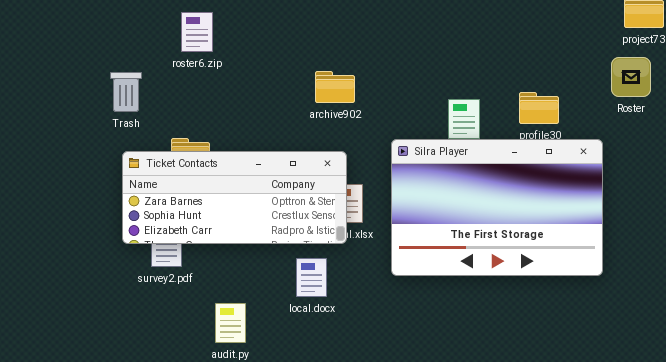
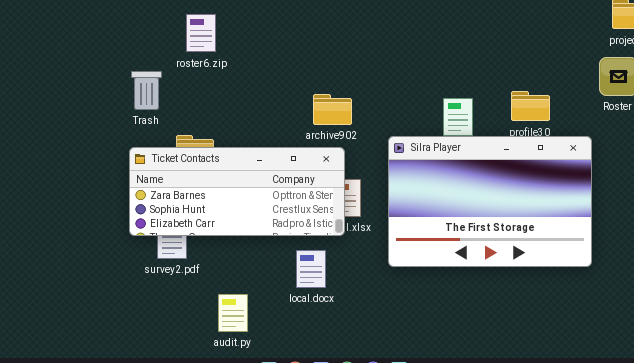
archive902: [315,71,355,103] -> [313,94,352,125], moved
Trash: [110,72,142,112] -> [131,71,162,110], moved

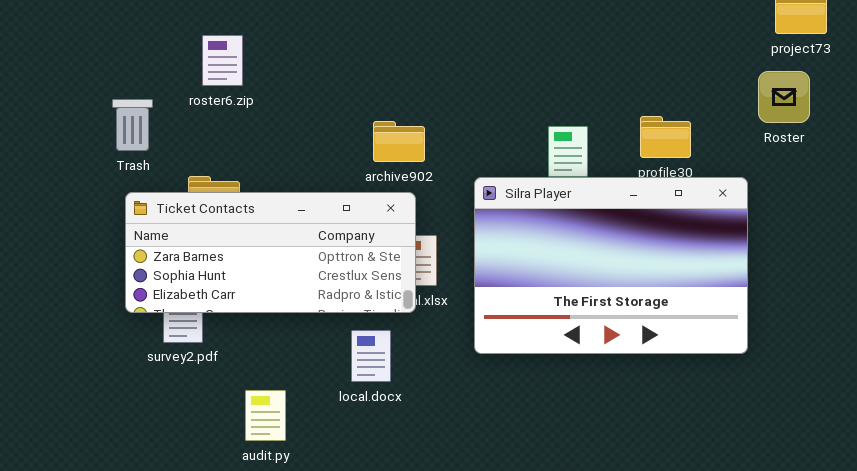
roster6.zip: [186,14,216,52] -> [202,35,243,86], moved
Trash: [131,71,162,110] -> [112,99,153,151], moved

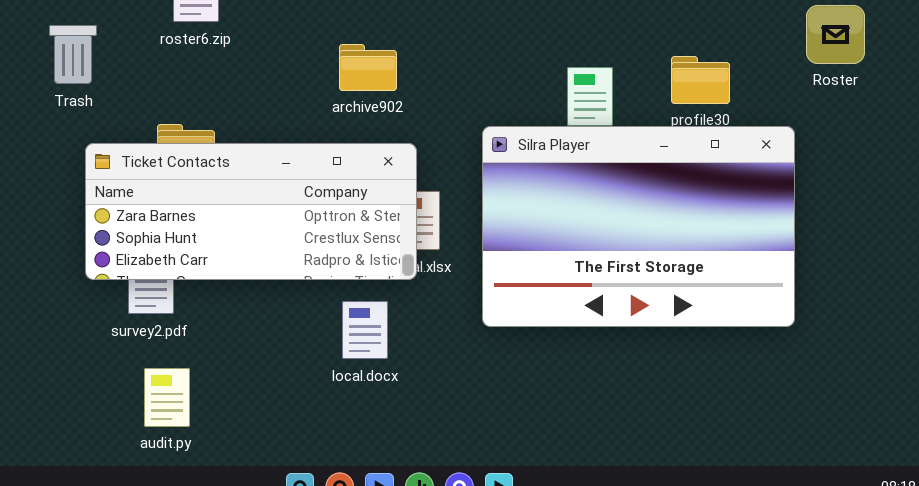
Trash: [112,99,153,151] -> [49,25,97,84], moved
archive902: [373,121,425,162] -> [339,44,397,91], moved
audit.py: [245,390,286,441] -> [144,368,190,427], moved

